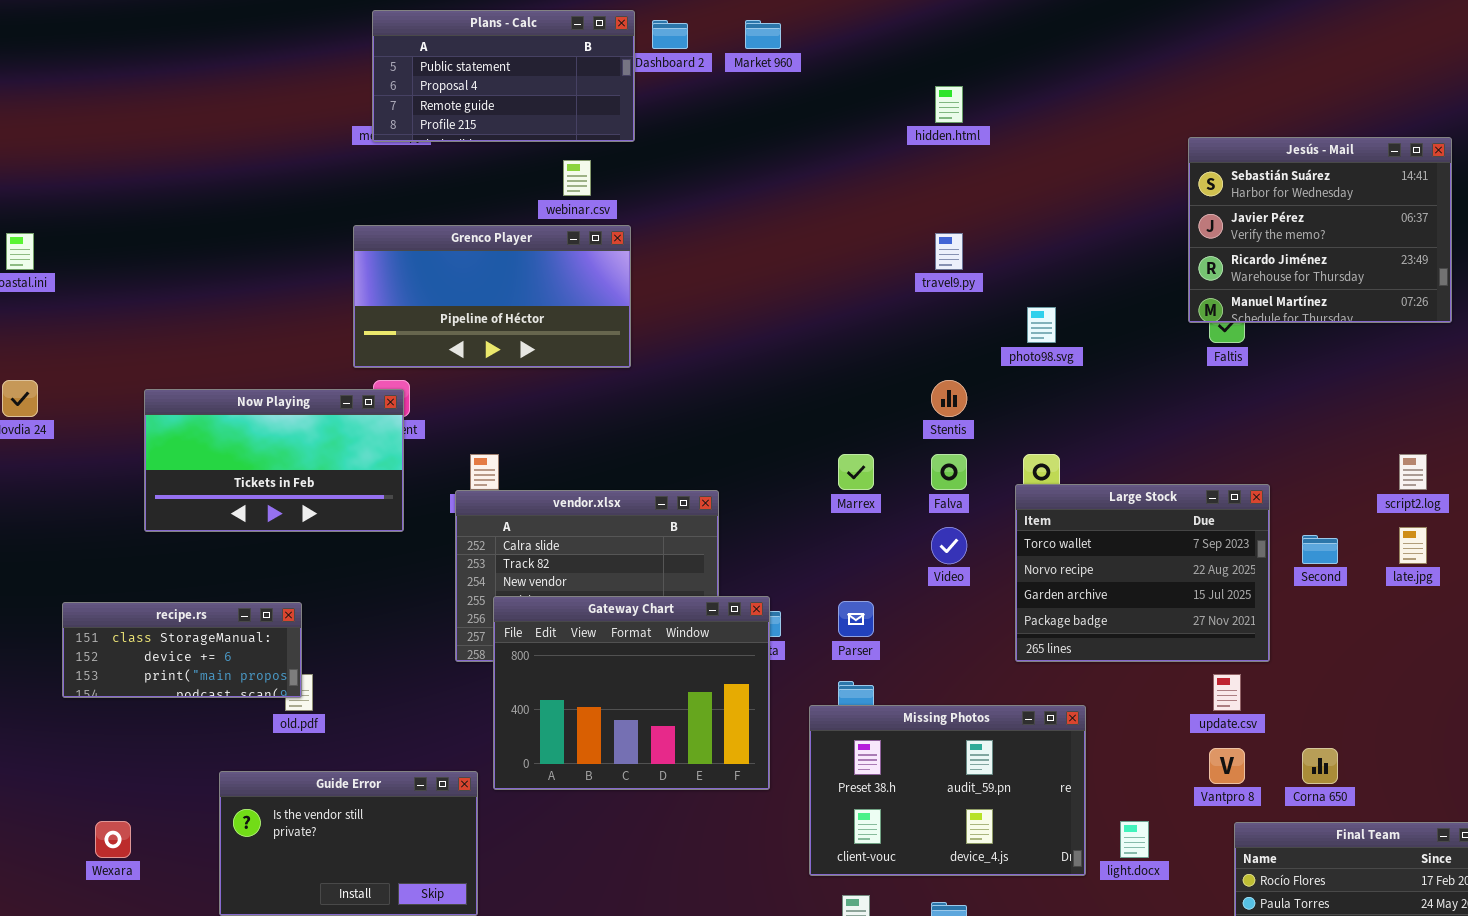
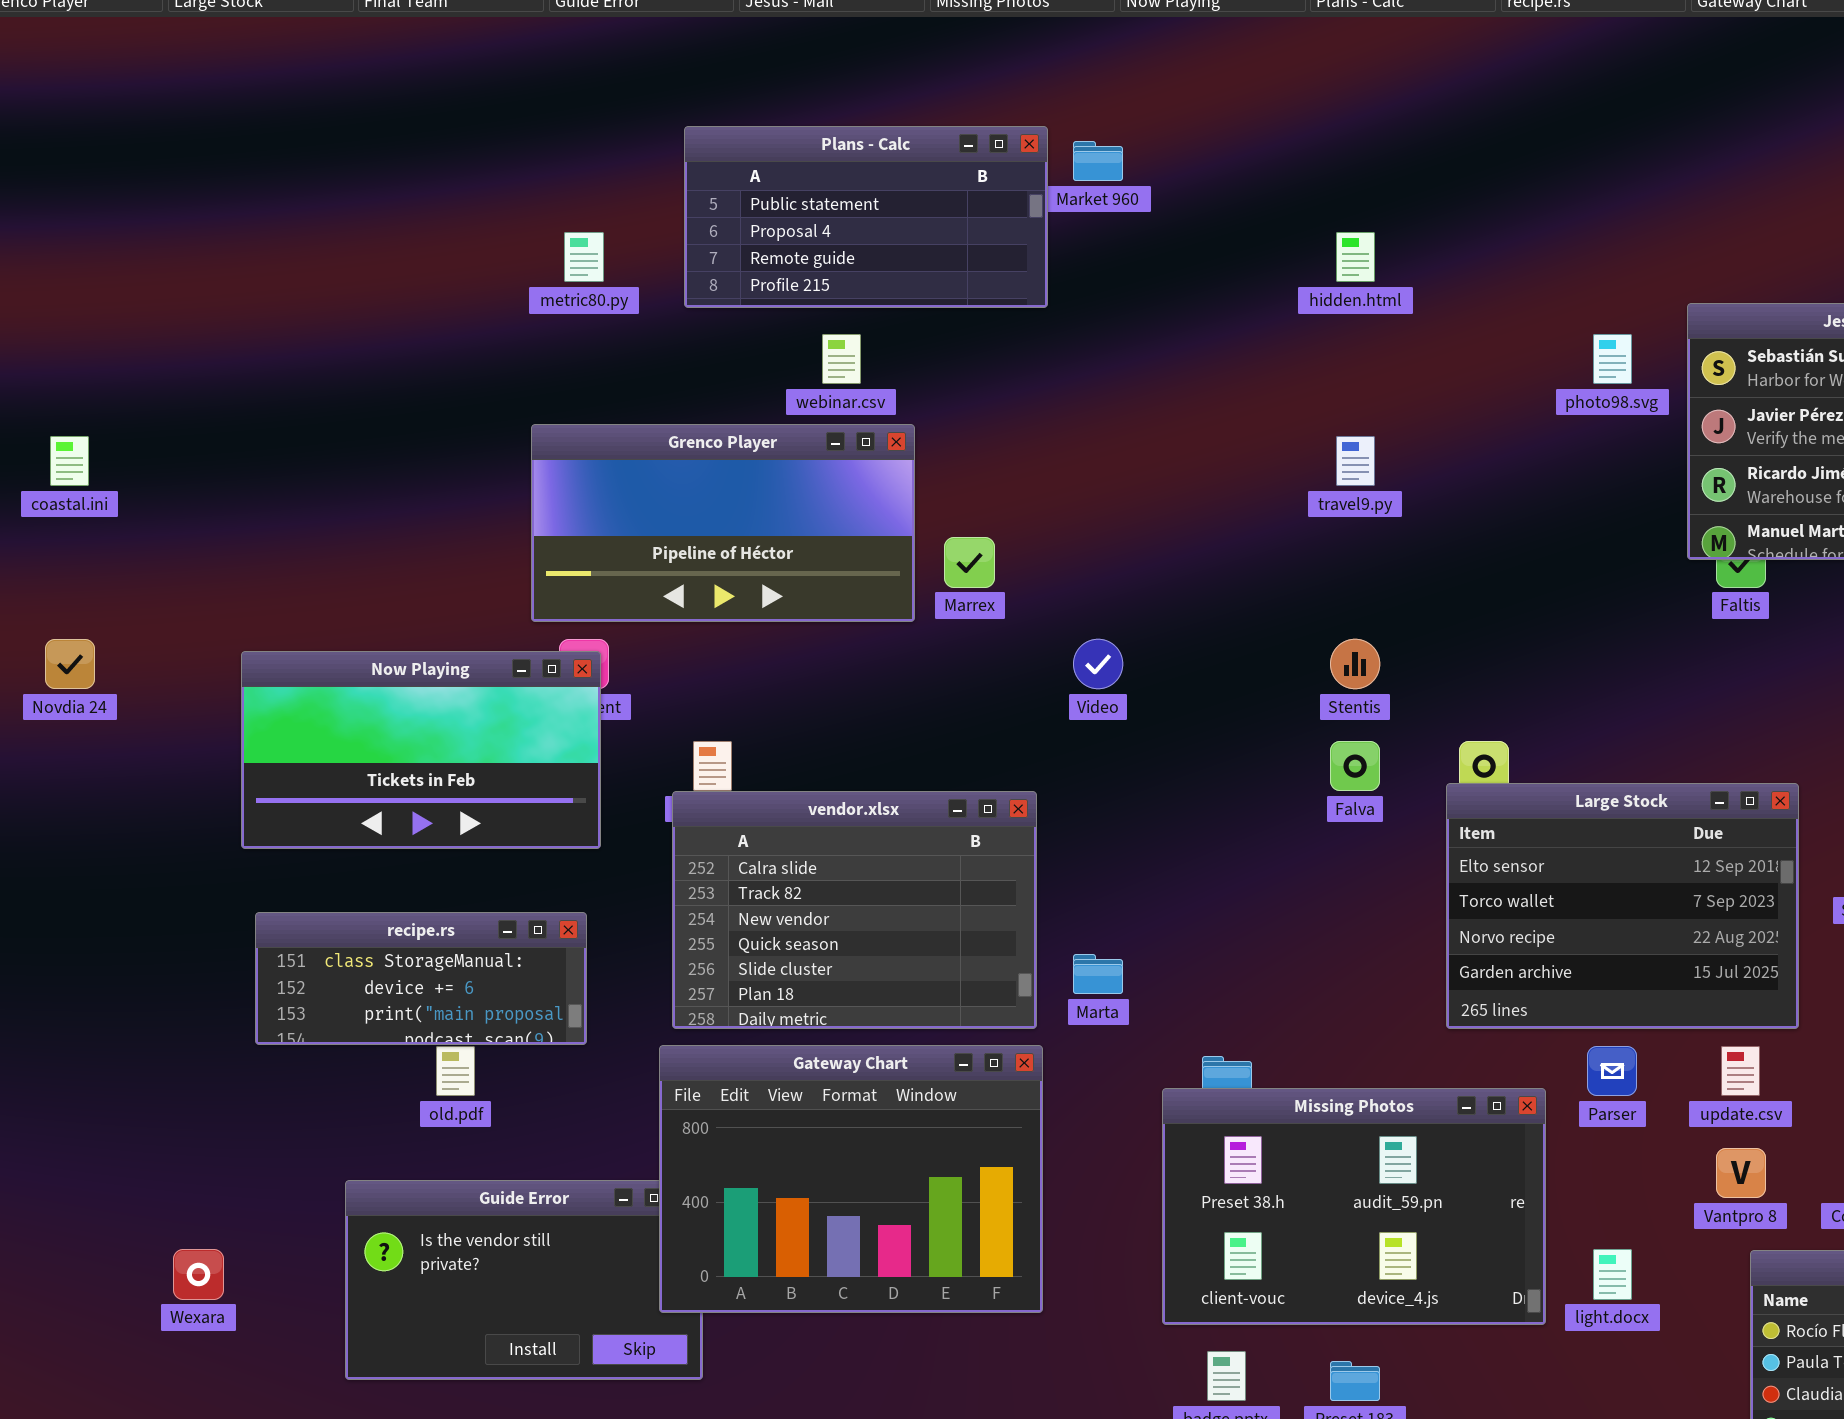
Plans - Calc: [372,10,635,142] -> [684,126,1048,308], moved
photo98.svg: [1027,307,1056,343] -> [1593,334,1632,384], moved
Marrex: [838,454,874,490] -> [944,537,995,588], moved
Large Stock: [1015,484,1270,662] -> [1446,783,1799,1029], scrolled up 1 row
Video: [931,527,967,564] -> [1073,639,1123,689], moved
Gateway Chart: [493,596,770,790] -> [659,1045,1043,1313], moved
Parser: [838,601,874,637] -> [1587,1046,1637,1096], moved
recipe.rs: [62,602,302,698] -> [255,912,587,1045], moved

